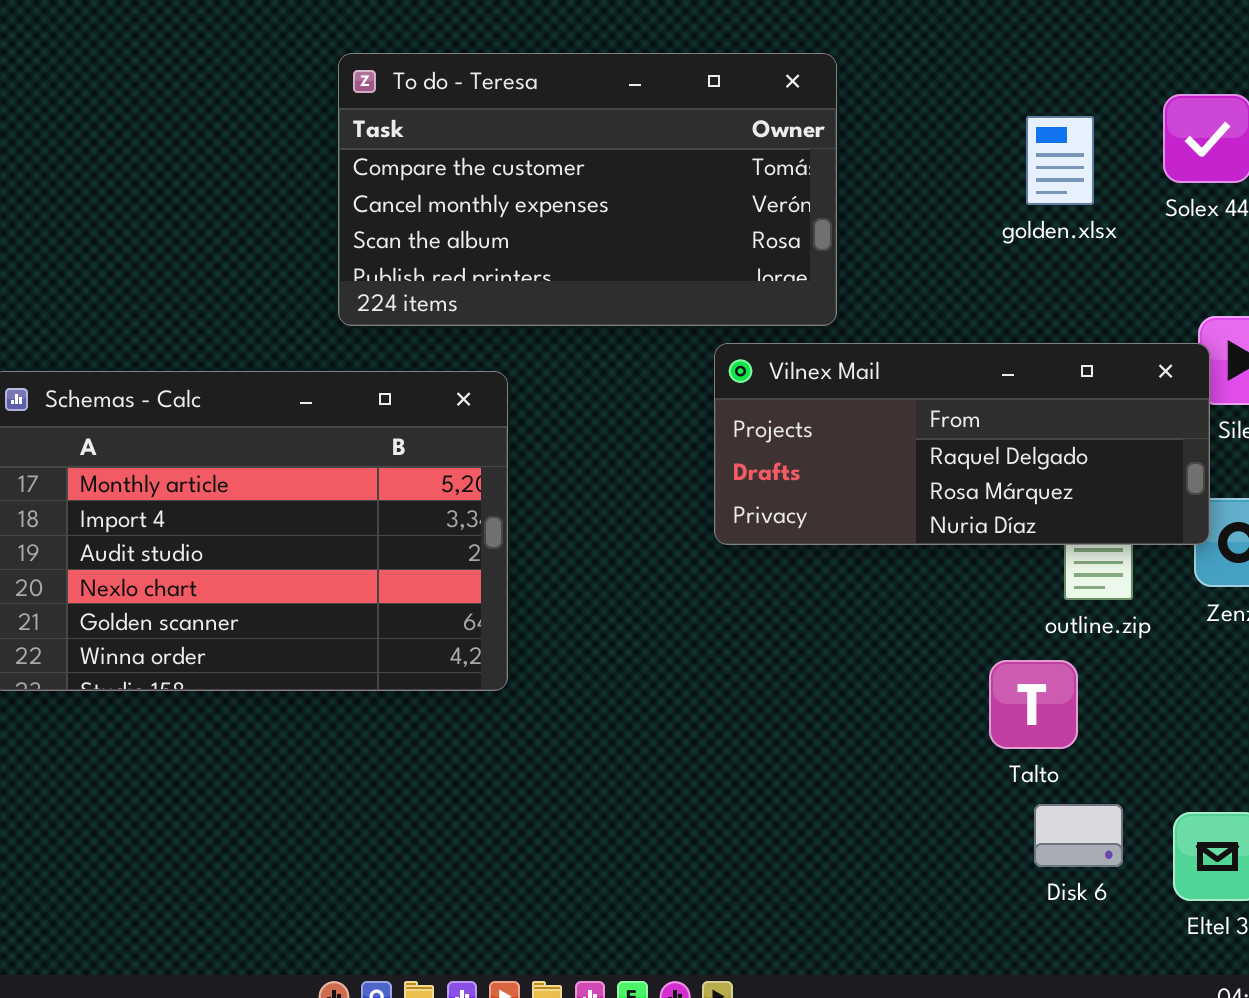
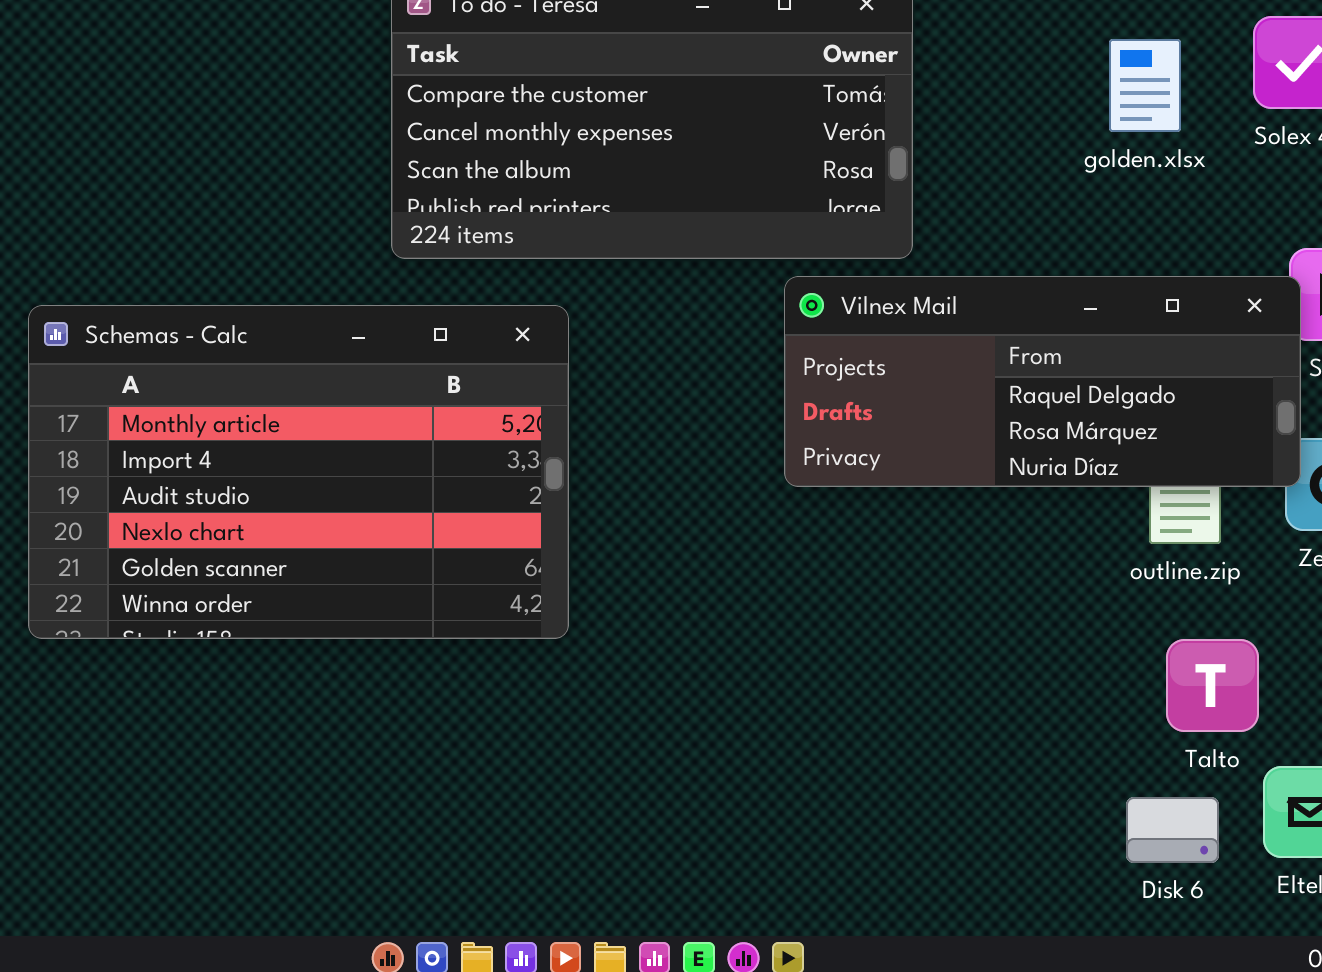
Talto: [989,660,1078,749] -> [1166,639,1259,732], moved
Disk 6: [1034,804,1123,867] -> [1126,797,1219,863], moved

